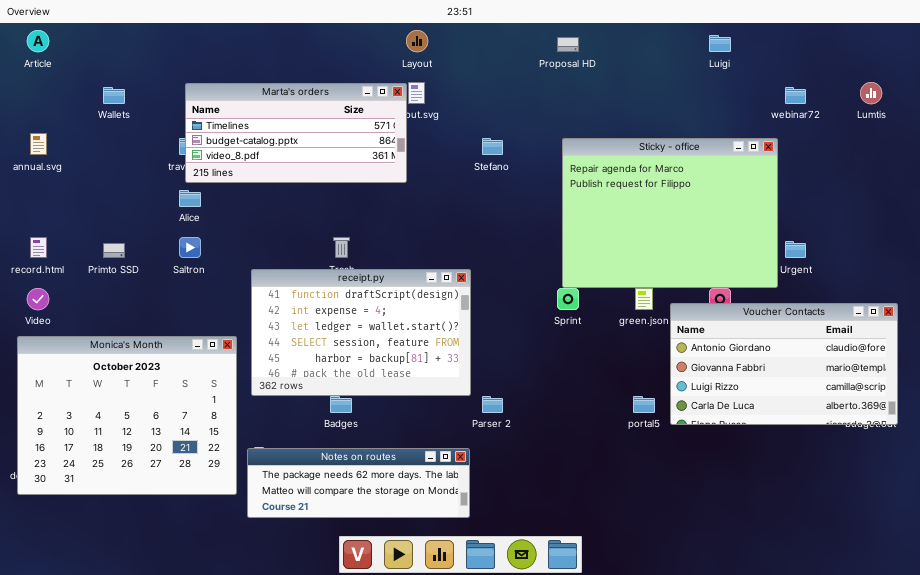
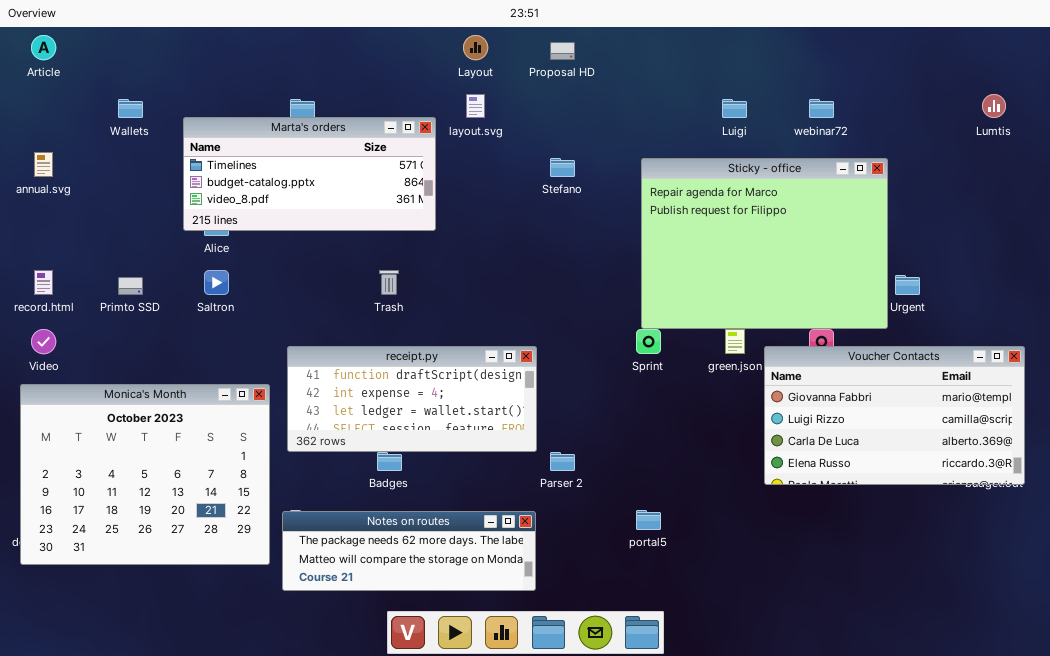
Luigi: [709,35,731,52] -> [722,99,747,118], moved
Proposal HD: [557,37,579,52] -> [550,42,575,60], moved
Marta's orders: [185,83,407,183] -> [183,117,436,231], moved
webinar72: [785,87,806,104] -> [809,99,834,118], moved
receipt.py: [251,269,471,396] -> [287,346,537,452], resized
Voucher Contacts: [670,303,898,425] -> [764,346,1025,485], scrolled down 1 row
portal5: [633,396,655,413] -> [636,510,661,530], moved

